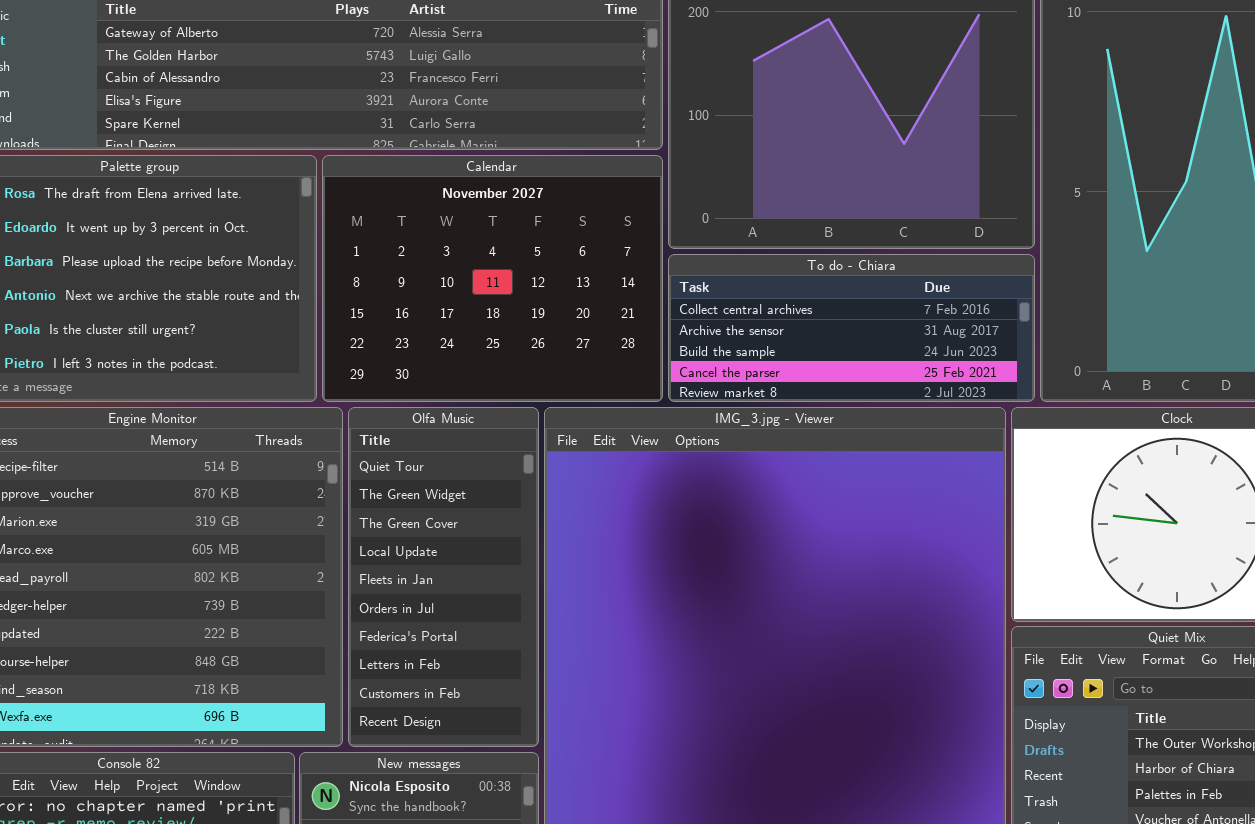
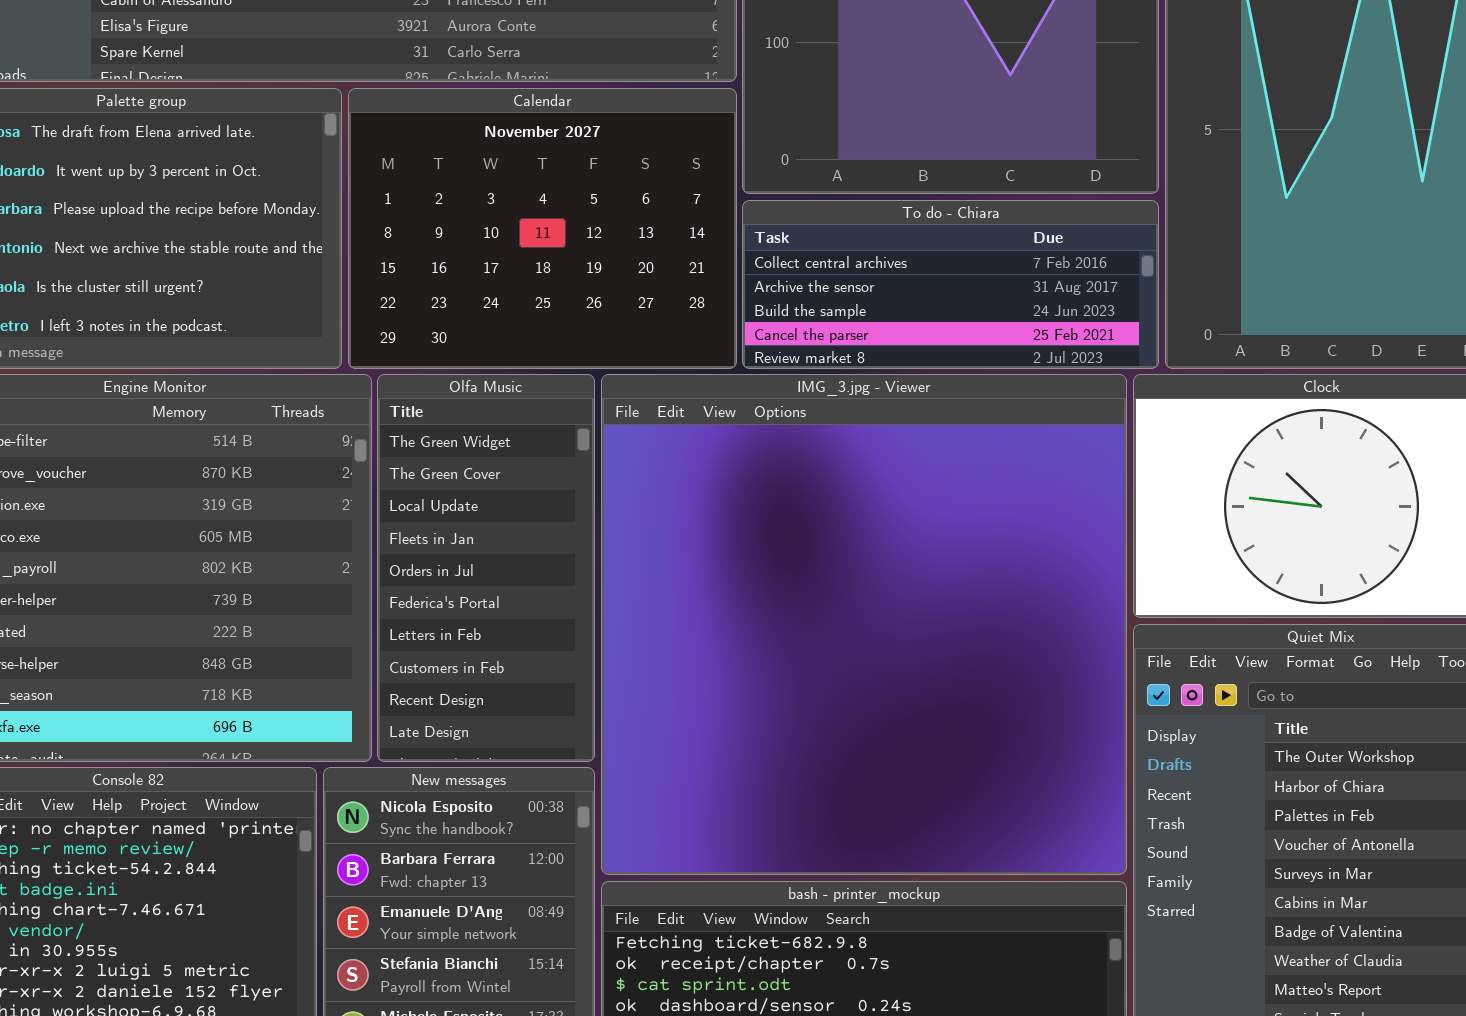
Olfa Music: [348,407,539,747] -> [377,374,595,762], scrolled down 1 row

